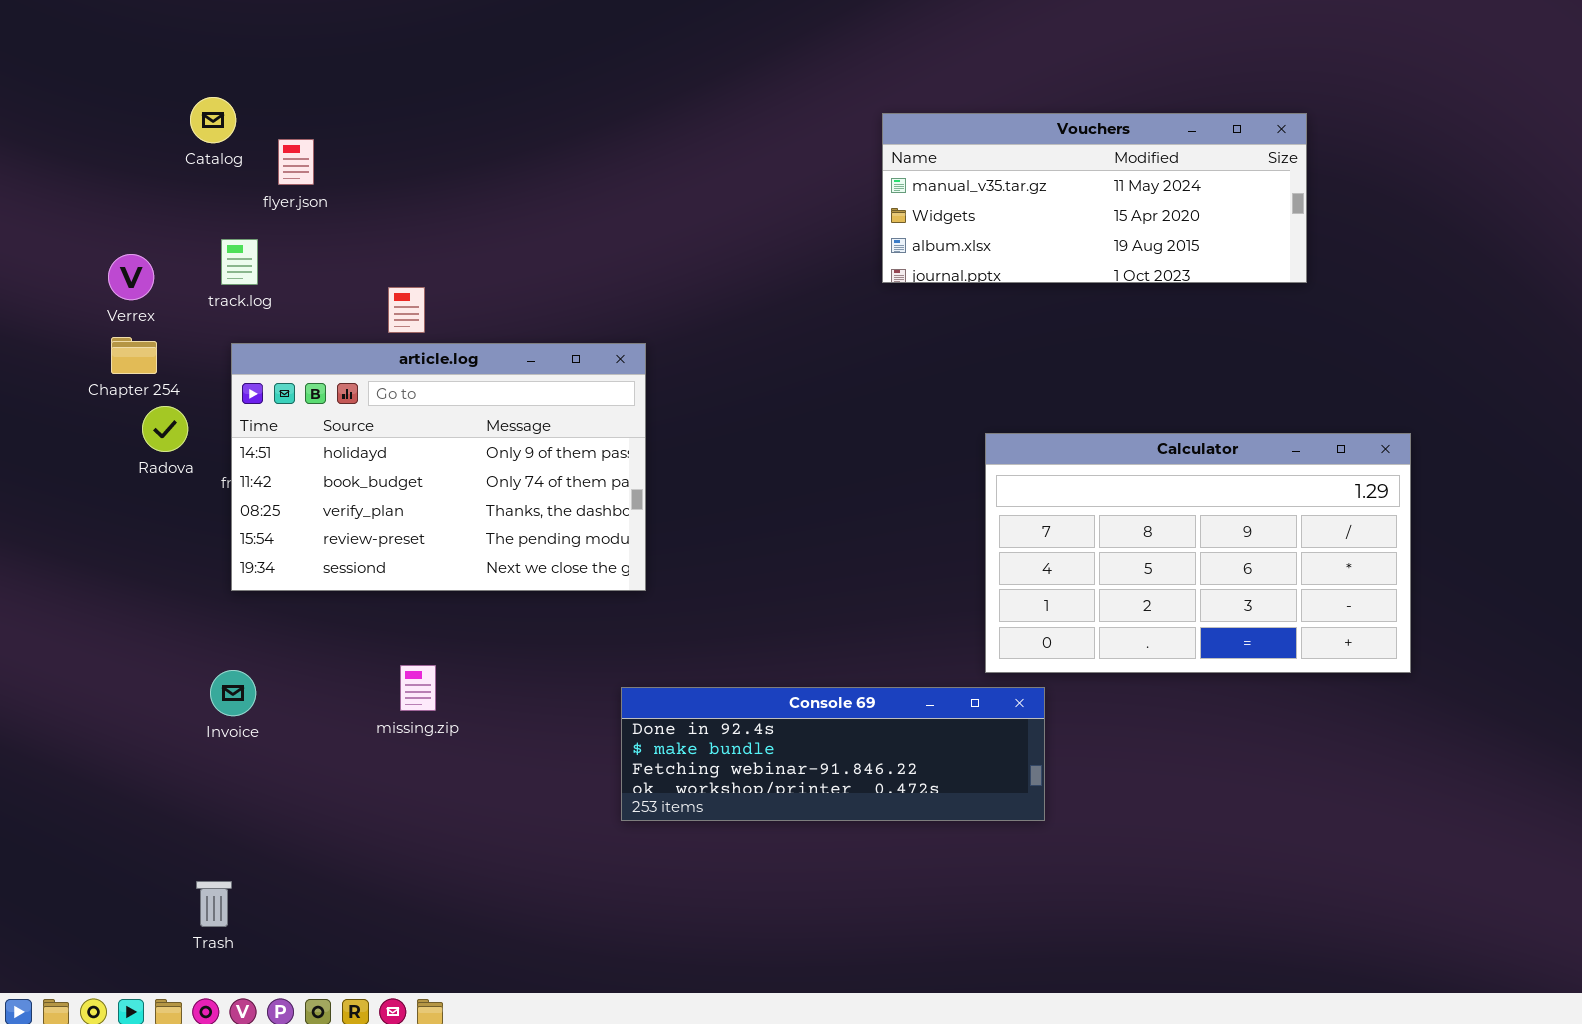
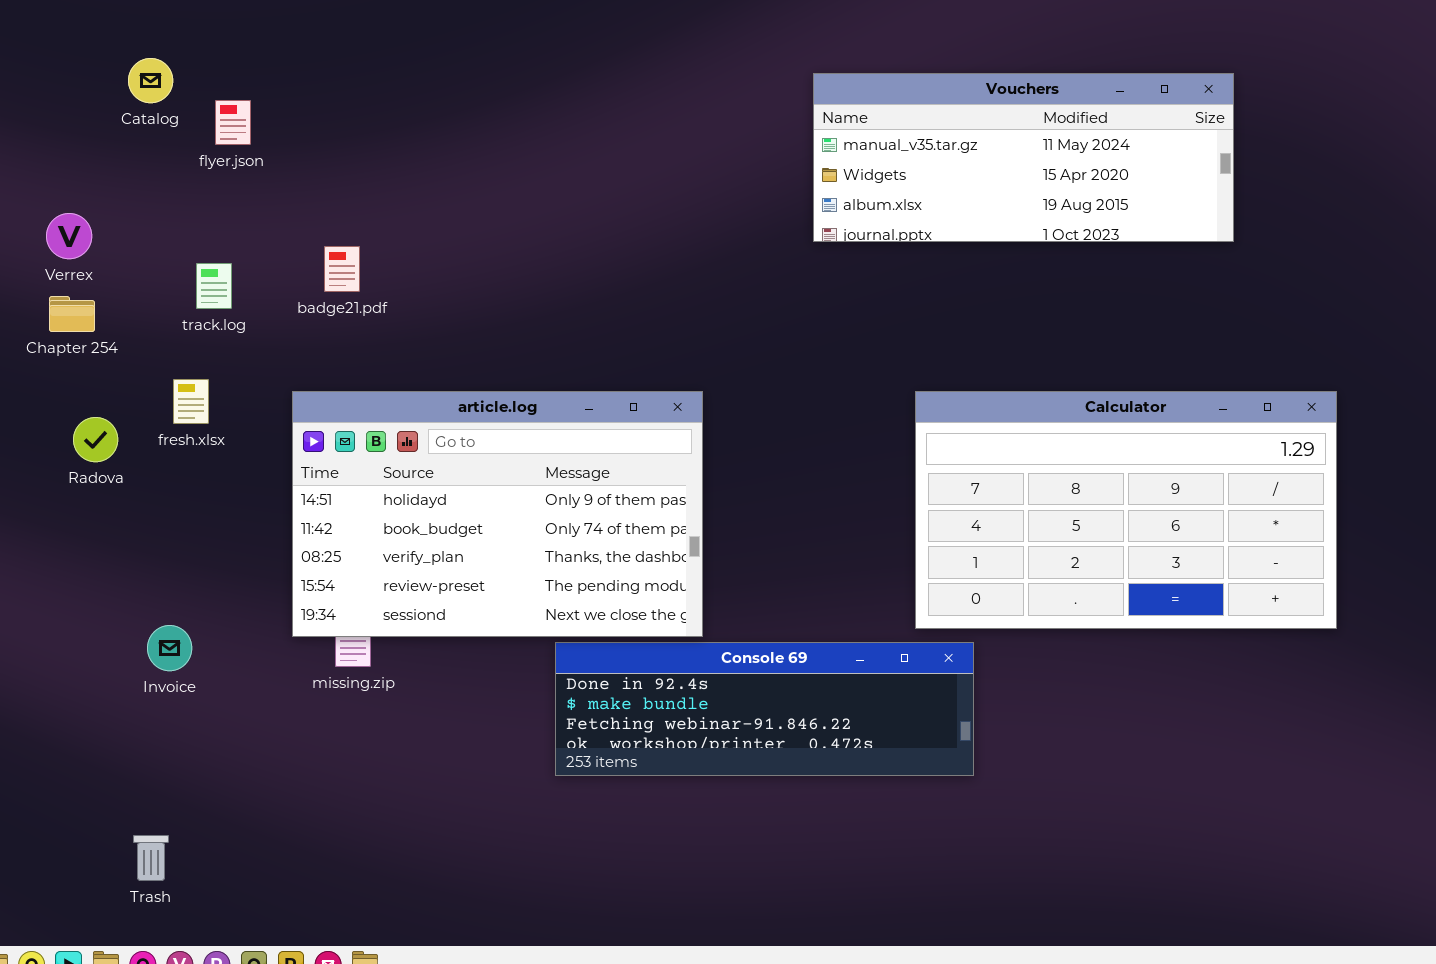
track.log: [221,239,258,285] -> [196,263,232,309], moved
article.log: [231,343,646,591] -> [292,391,703,637], moved
Radova: [142,406,188,452] -> [73,417,118,462], moved

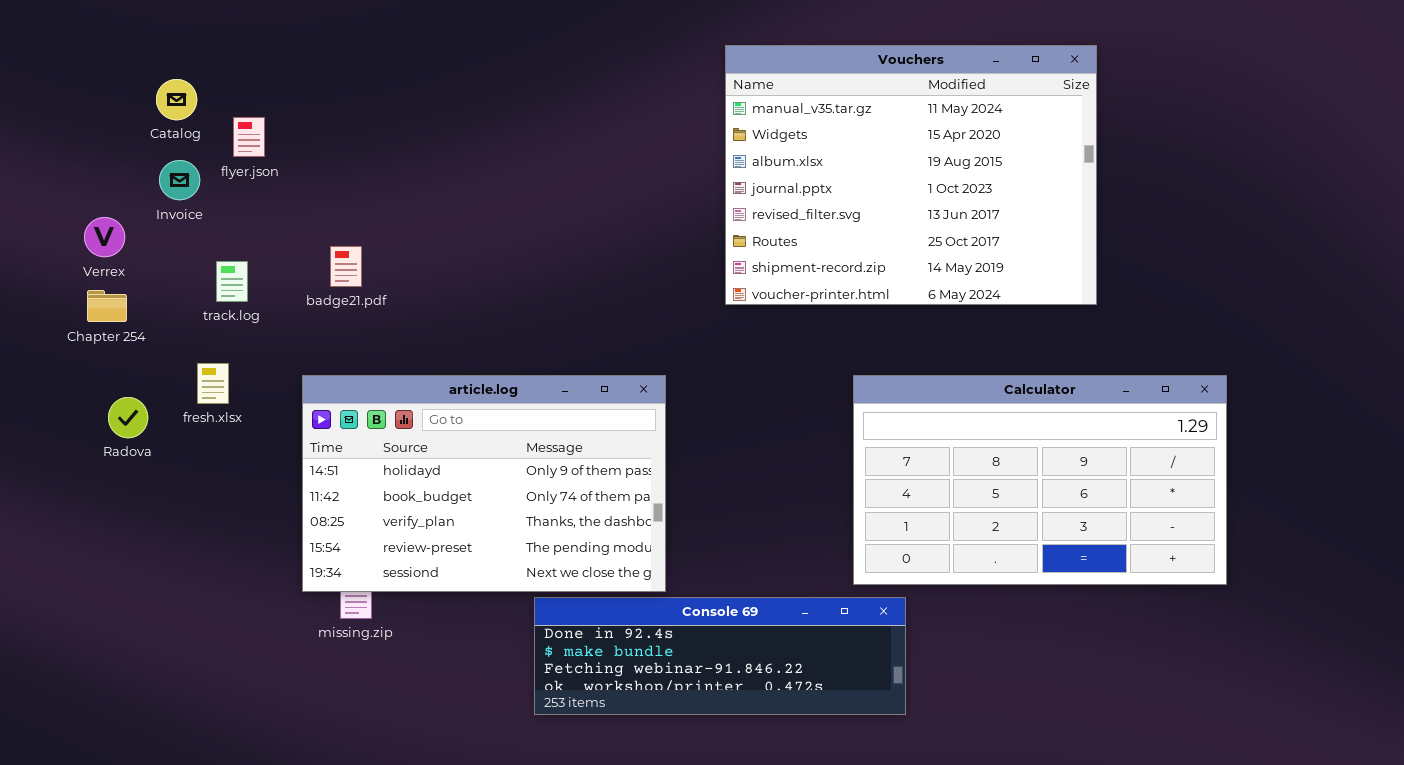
Vouchers: [813,73,1234,242] -> [725,45,1097,305], moved, resized
Invoice: [147,625,192,671] -> [159,160,200,200], moved

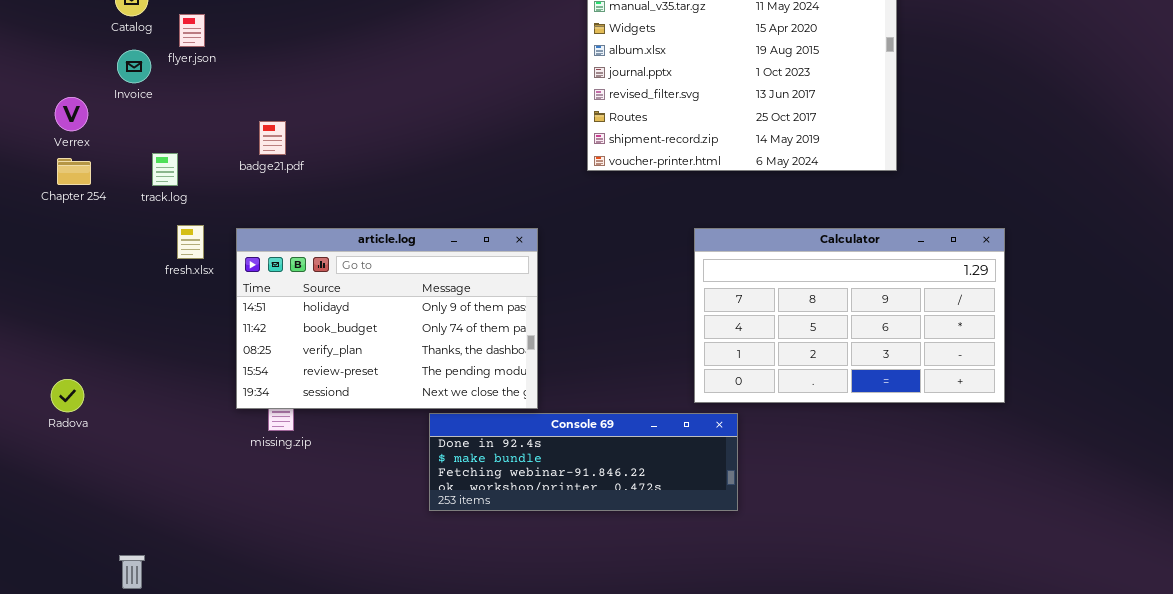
track.log: [216,261,248,302] -> [152,153,178,186], moved
fresh.xlsx: [197,363,229,404] -> [177,225,204,259], moved
Radova: [108,397,148,438] -> [51,379,84,412], moved

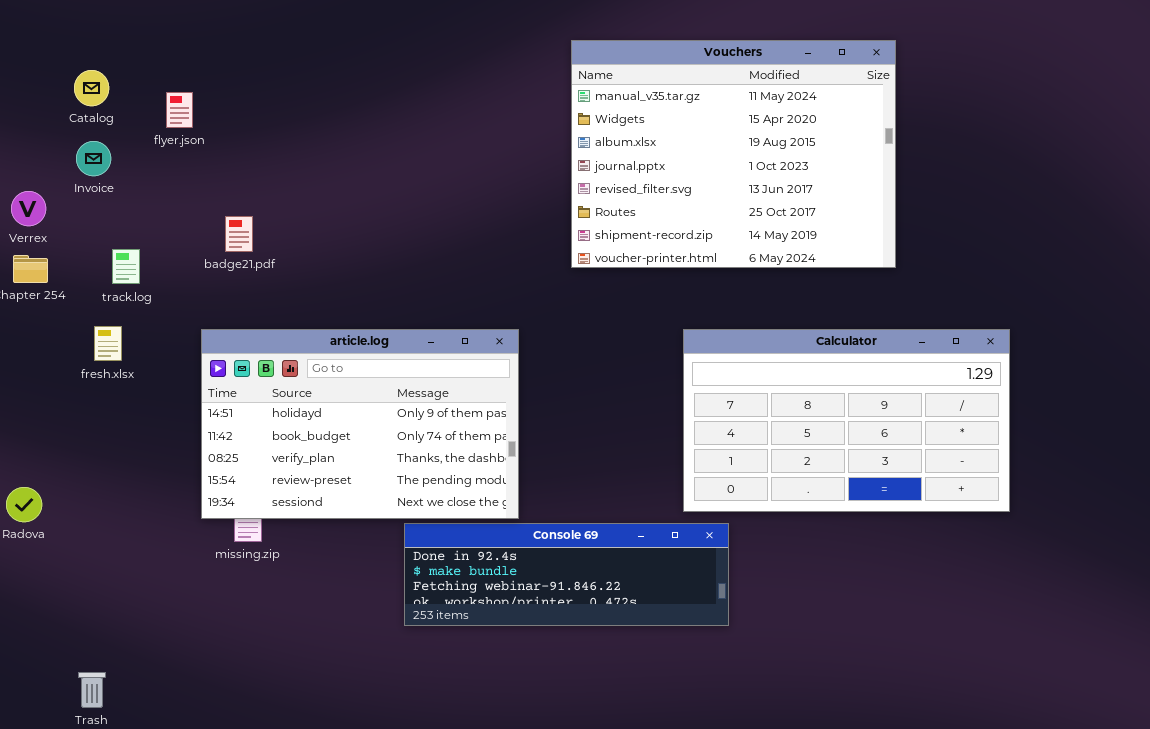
flyer.json: [179,14,205,47] -> [166,92,193,128], moved
fresh.xlsx: [177,225,204,259] -> [94,326,122,361], moved

